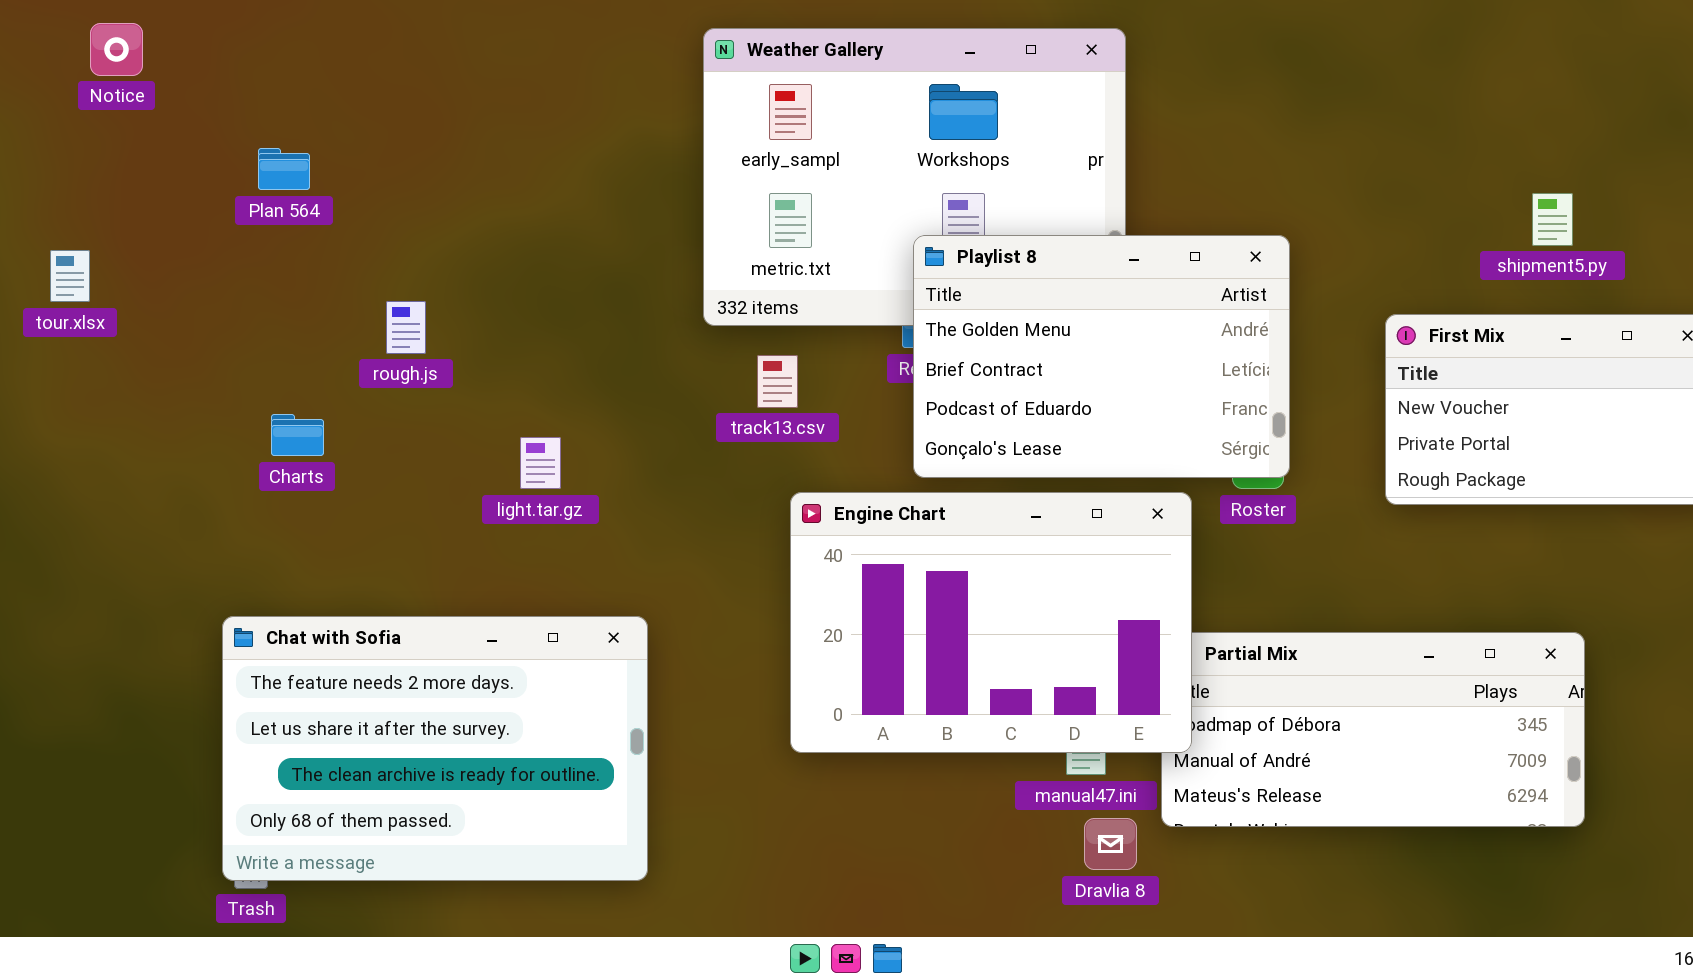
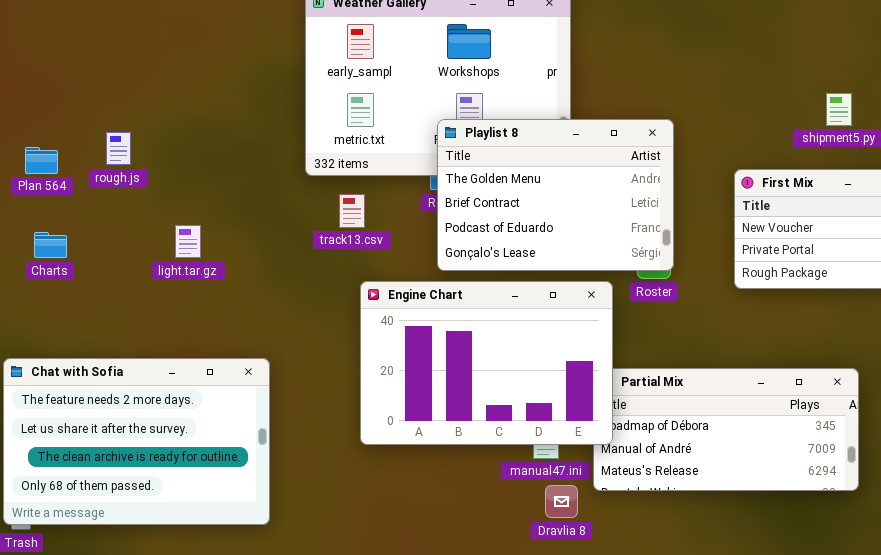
Plan 564: [258,148,310,190] -> [25,147,58,174], moved
rough.js: [386,301,426,354] -> [106,132,131,165], moved
light.tar.gz: [520,437,561,489] -> [175,225,201,258], moved

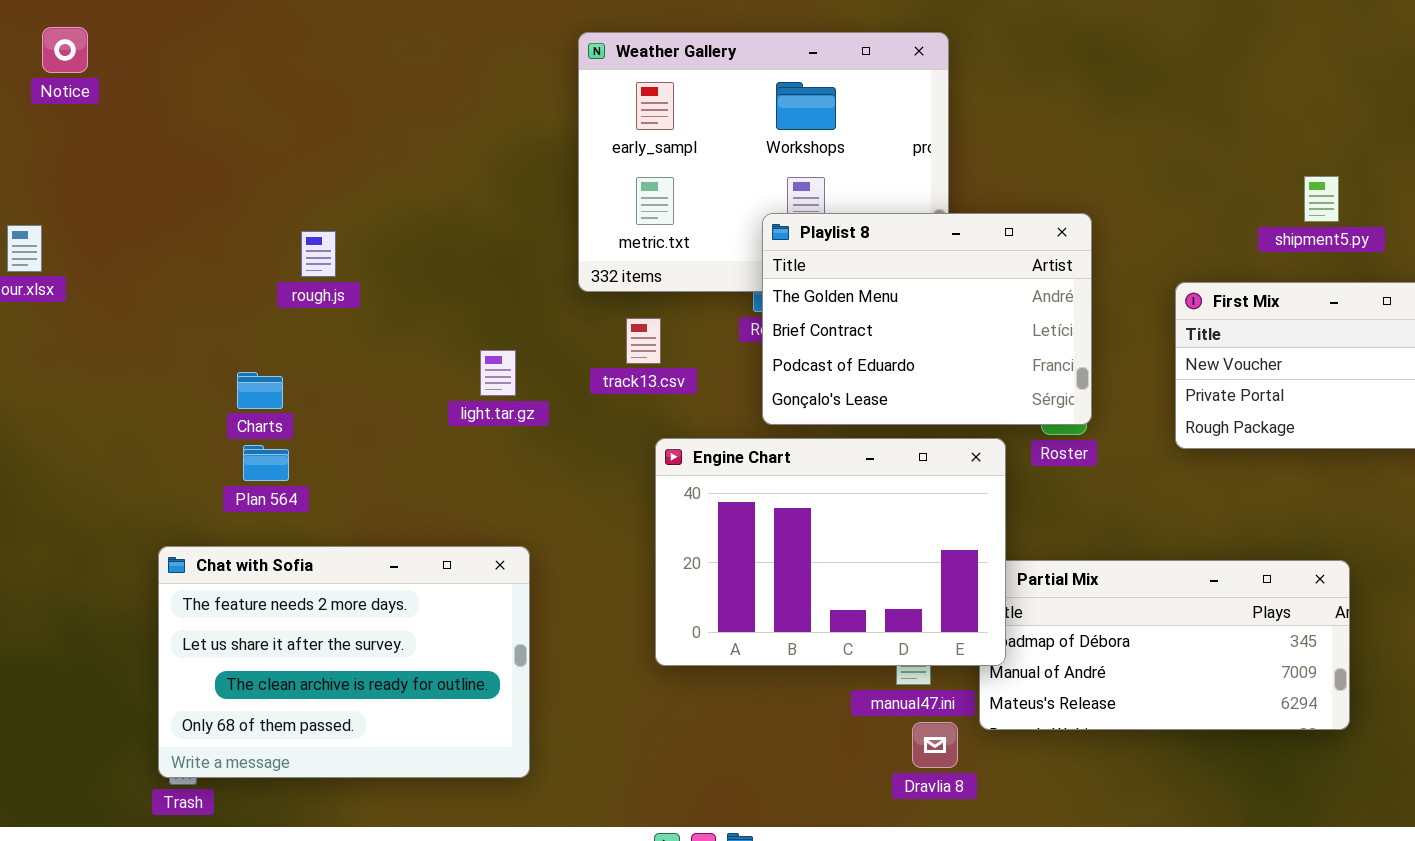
Plan 564: [25,147,58,174] -> [243,445,289,481], moved
light.tar.gz: [175,225,201,258] -> [480,350,516,396], moved
Charts: [34,232,67,258] -> [237,372,283,409], moved

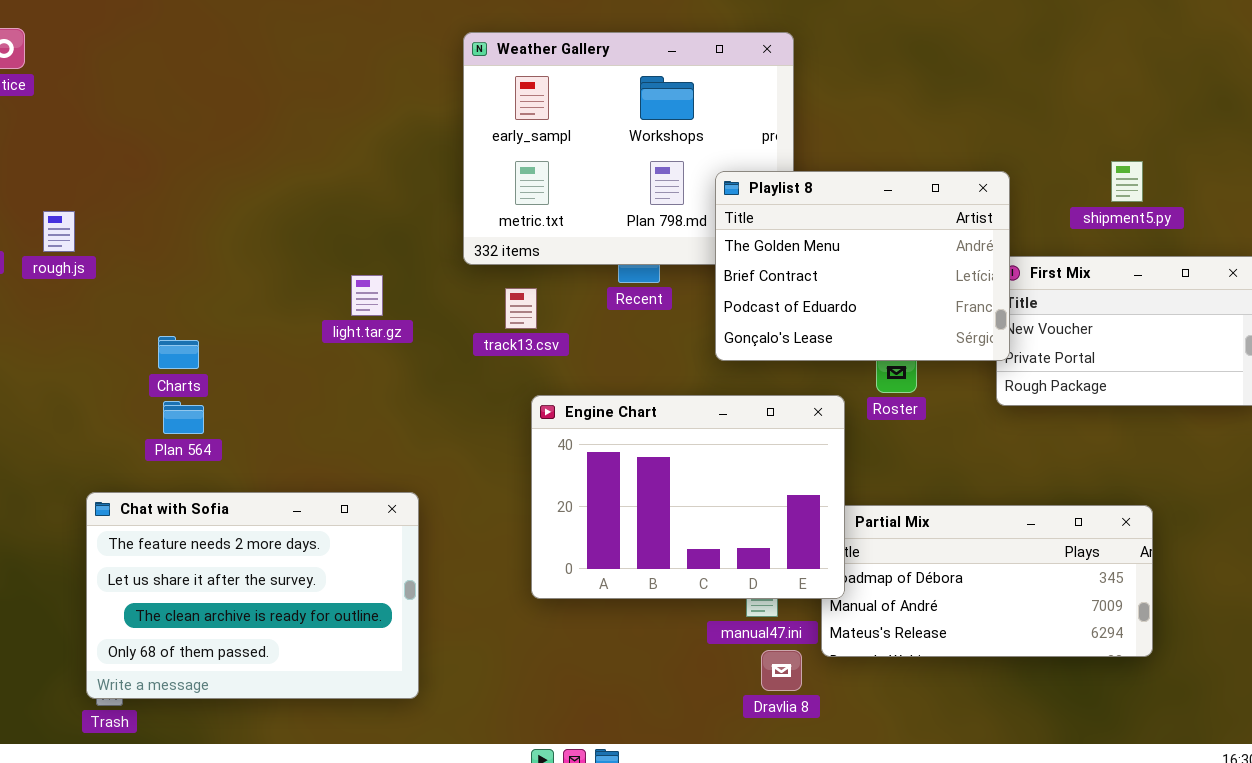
Playlist 8: [762,213,1092,425] -> [715,171,1010,361], moved
rough.js: [301,231,336,277] -> [43,211,75,252], moved
light.tar.gz: [480,350,516,396] -> [351,275,383,316], moved

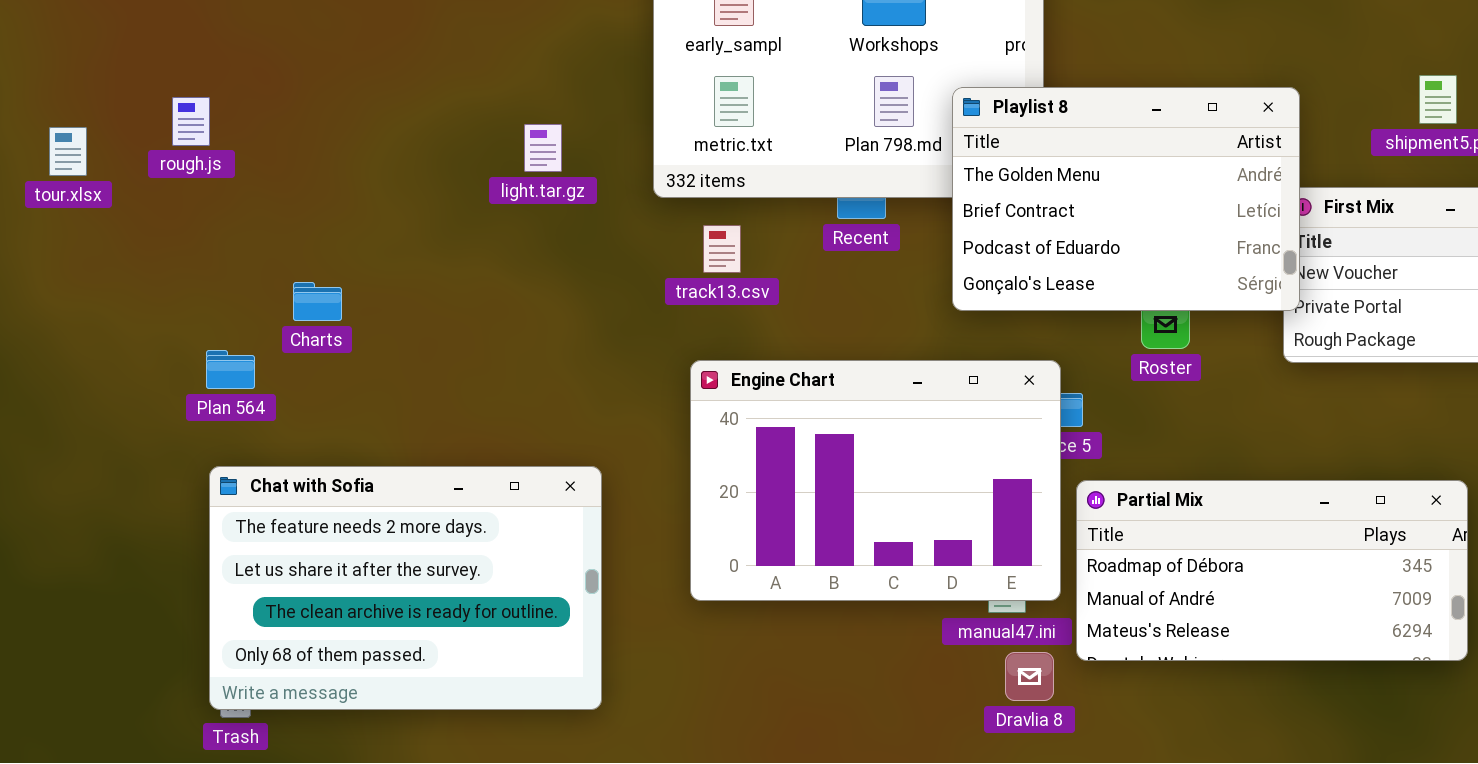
rough.js: [43,211,75,252] -> [172,97,210,146], moved
light.tar.gz: [351,275,383,316] -> [524,124,562,172], moved
Engine Chart: [531,395,845,599] -> [690,360,1061,601], moved
Plan 564: [163,401,204,434] -> [206,350,255,389], moved

